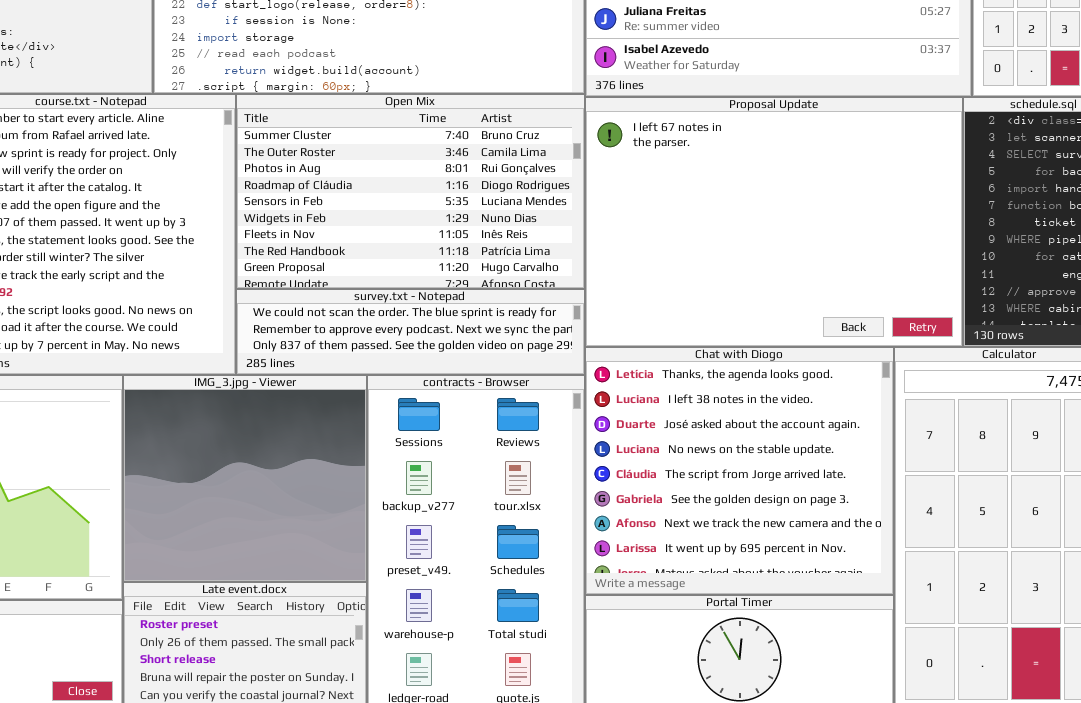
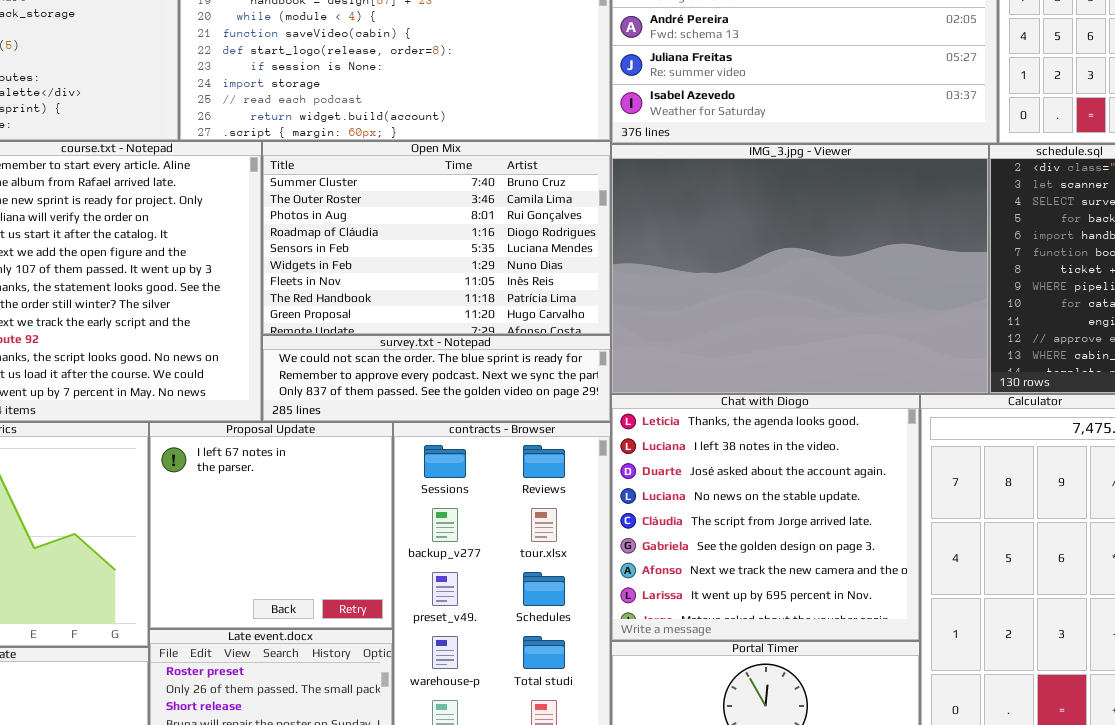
Proposal Update: [585,97,963,347] -> [149,422,393,629], moved, resized
IMG_3.jpg - Viewer: [123,375,367,582] -> [611,144,989,394], moved, resized

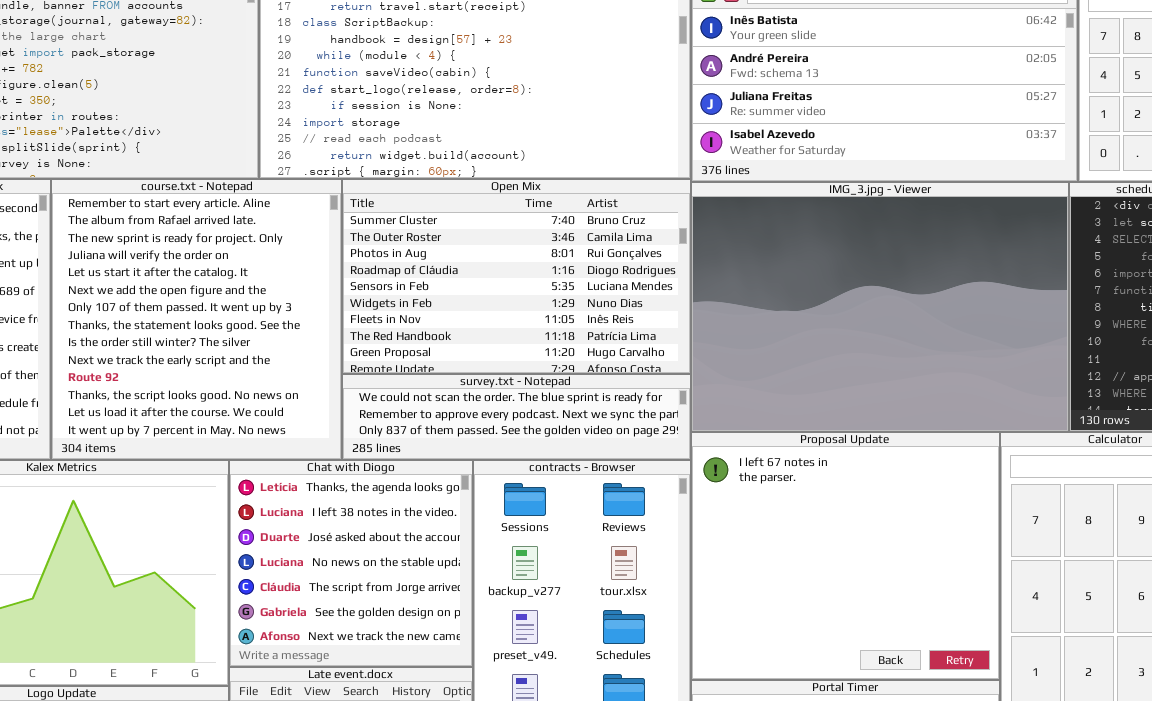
Chat with Diogo: [611,394,920,641] -> [229,460,473,667], moved, resized
Proposal Update: [149,422,393,629] -> [691,432,1000,680], moved, resized

